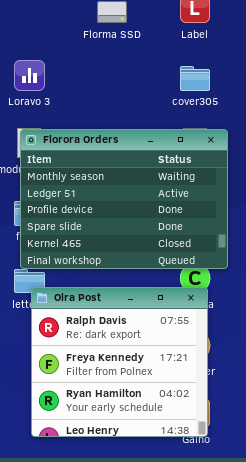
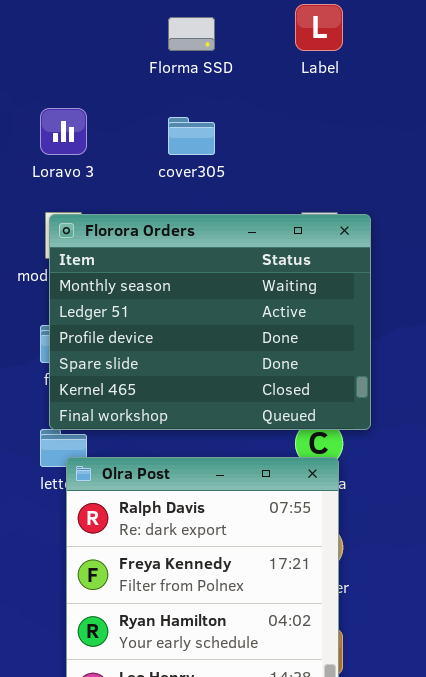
cover305: [180,66,210,91] -> [168,117,215,155], moved

